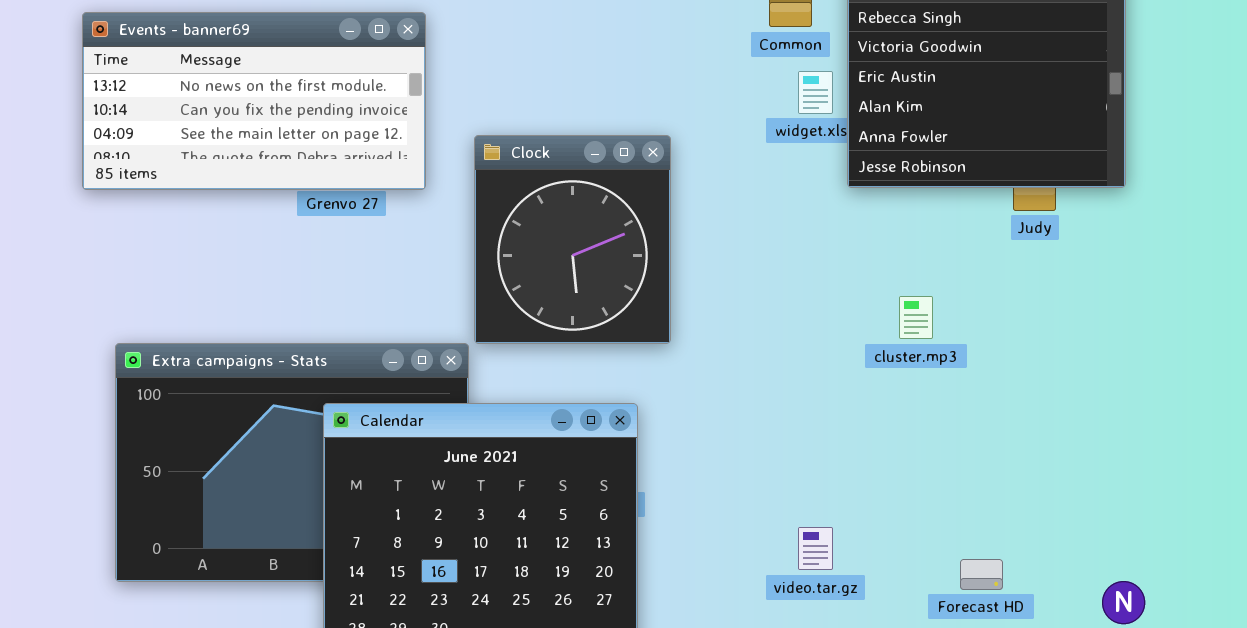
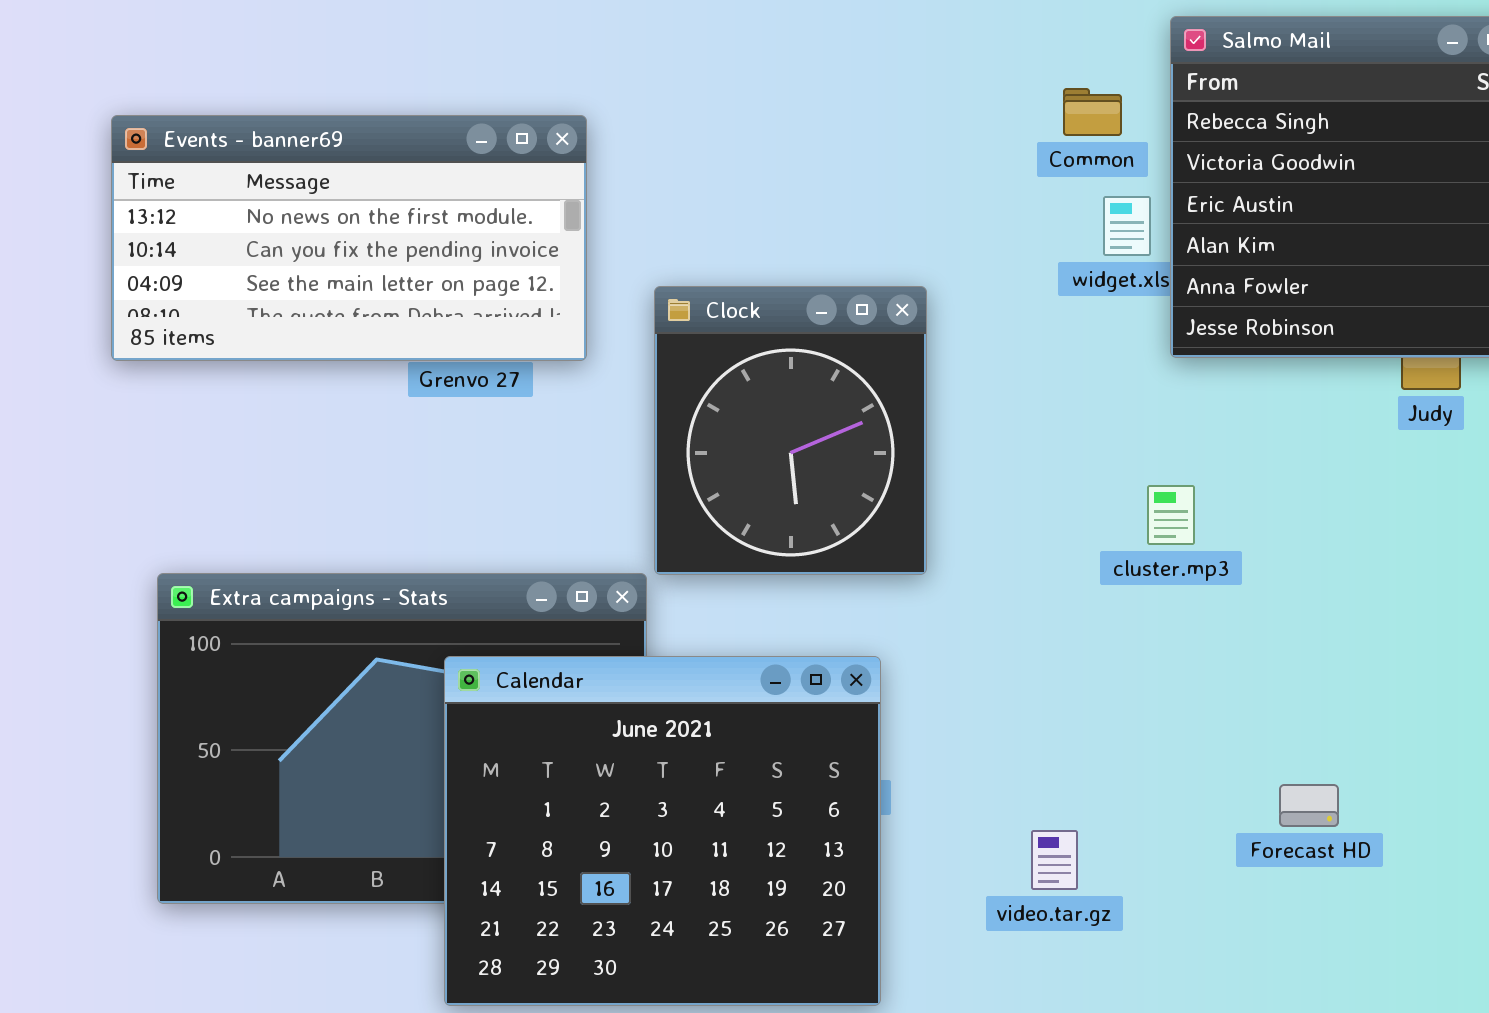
cluster.mp3: [899,296,933,339] -> [1147,485,1195,545], moved
video.tar.gz: [798,527,833,570] -> [1031,830,1078,890], moved
Forecast HD: [960,559,1003,590] -> [1279,784,1339,827], moved

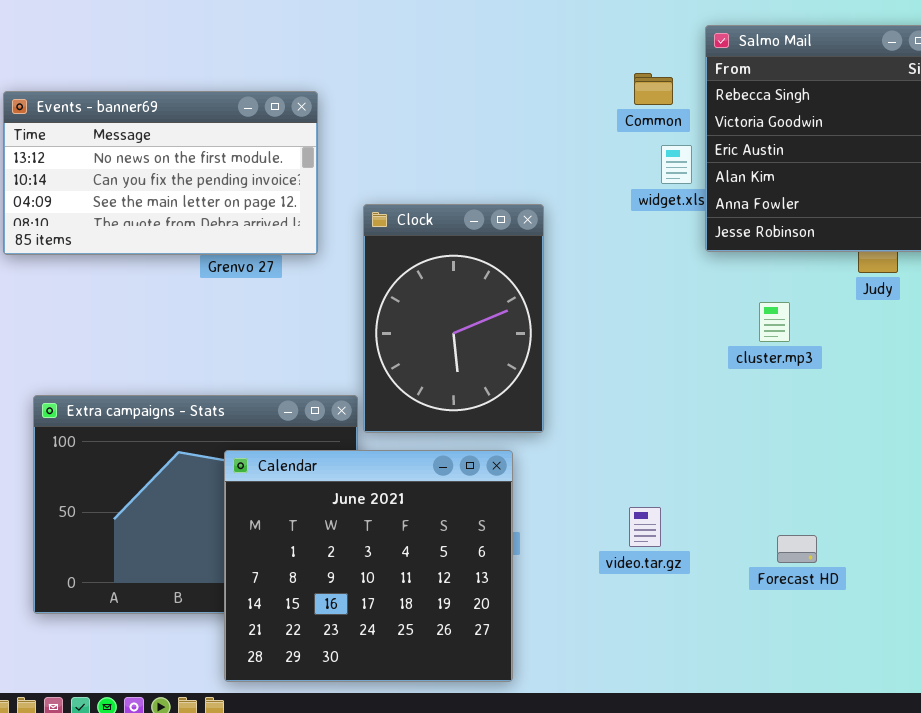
Clock: [654,286,927,575] -> [363,204,544,433], resized
cluster.mp3: [1147,485,1195,545] -> [759,302,790,342], moved
video.tar.gz: [1031,830,1078,890] -> [629,507,661,547], moved

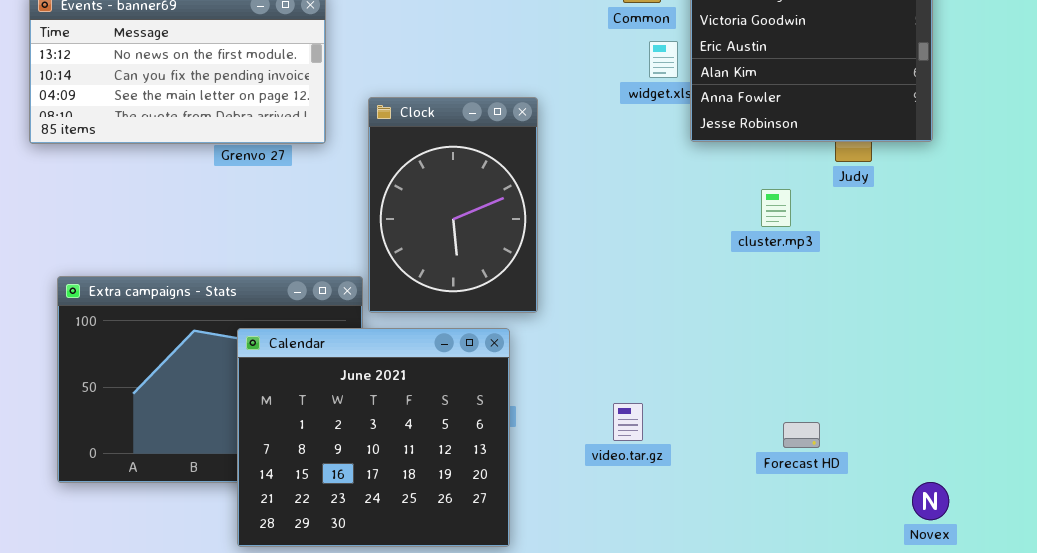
cluster.mp3: [759,302,790,342] -> [761,189,791,227], moved
video.tar.gz: [629,507,661,547] -> [613,403,643,441], moved
Forecast HD: [777,535,817,563] -> [783,422,820,448], moved

